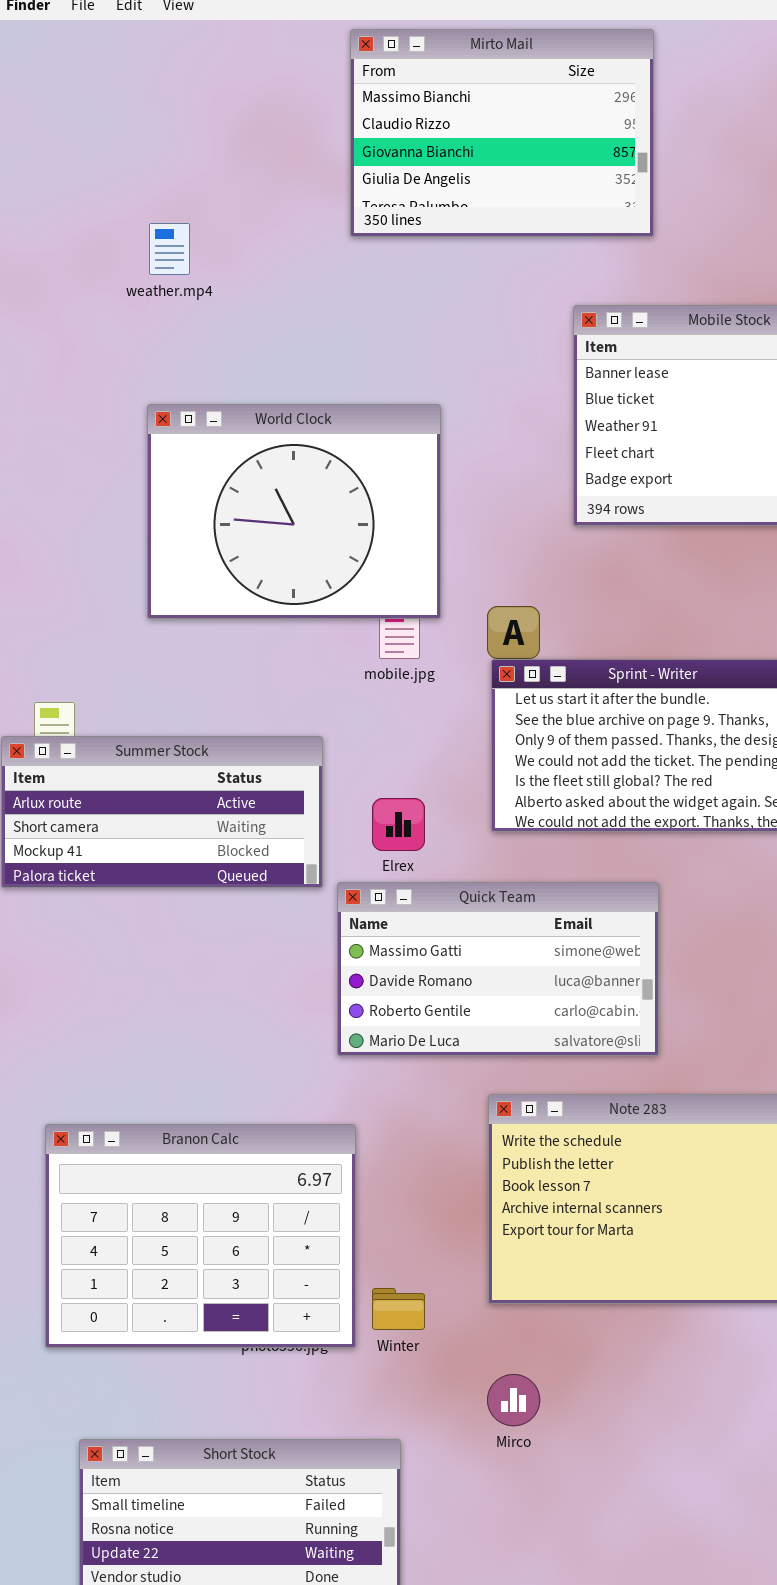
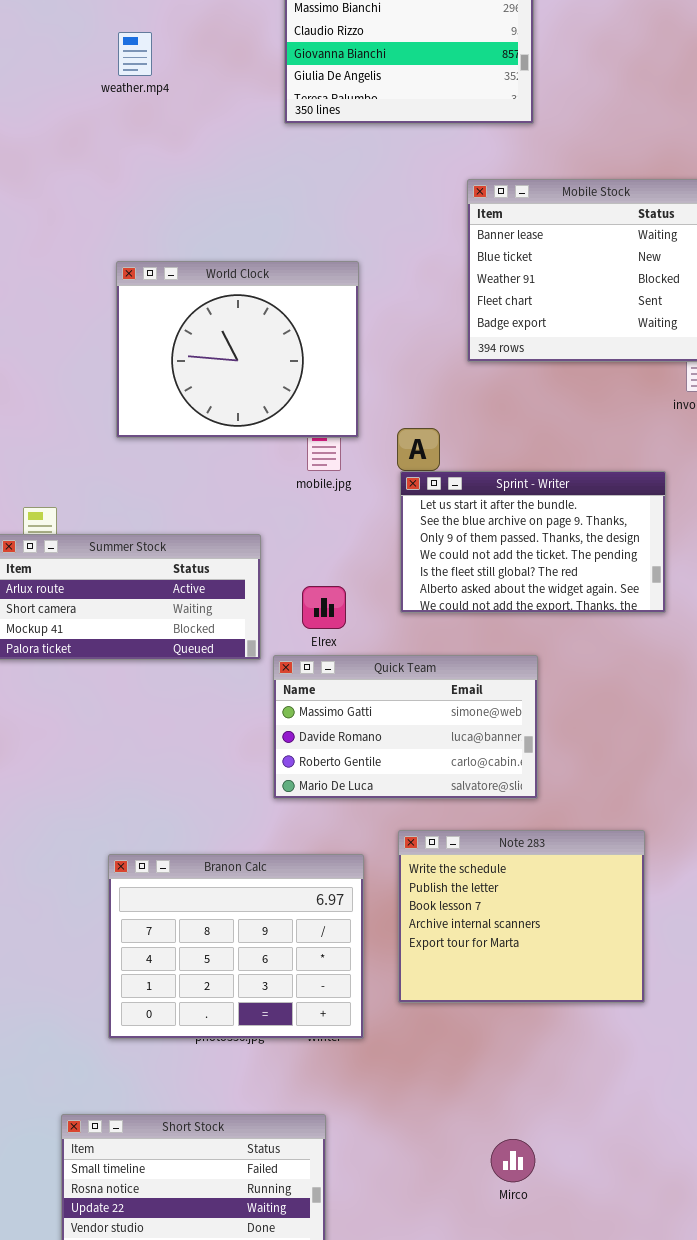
weather.mp4: [149,223,190,275] -> [118,32,152,76], moved
Branon Calc: [45,1124,356,1348] -> [108,854,364,1039], moved
Mirco: [487,1374,540,1426] -> [491,1139,535,1182], moved

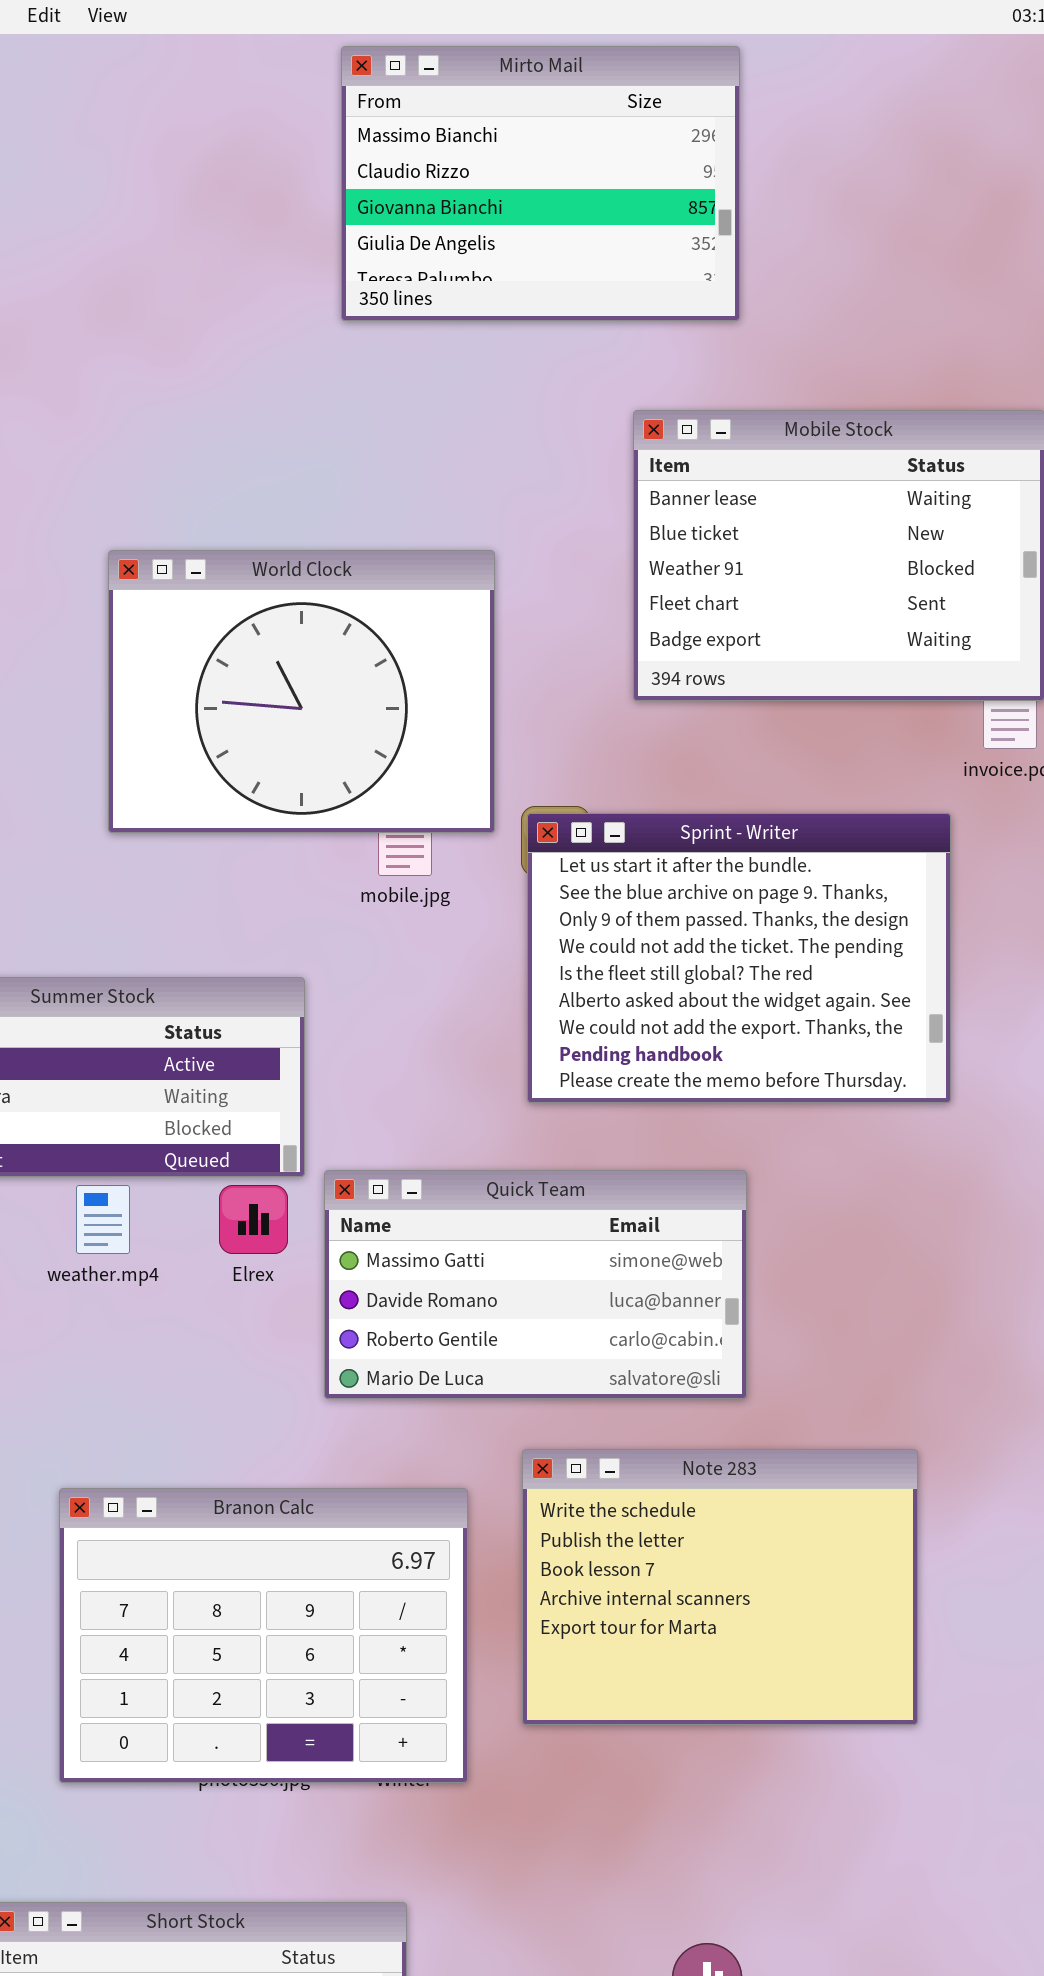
weather.mp4: [118,32,152,76] -> [76,1185,130,1254], moved
World Clock: [116,261,359,438] -> [108,550,495,833], moved
Sprint - Writer: [400,471,666,613] -> [527,813,951,1103], resized
Elrex: [302,586,346,629] -> [219,1185,288,1254], moved

